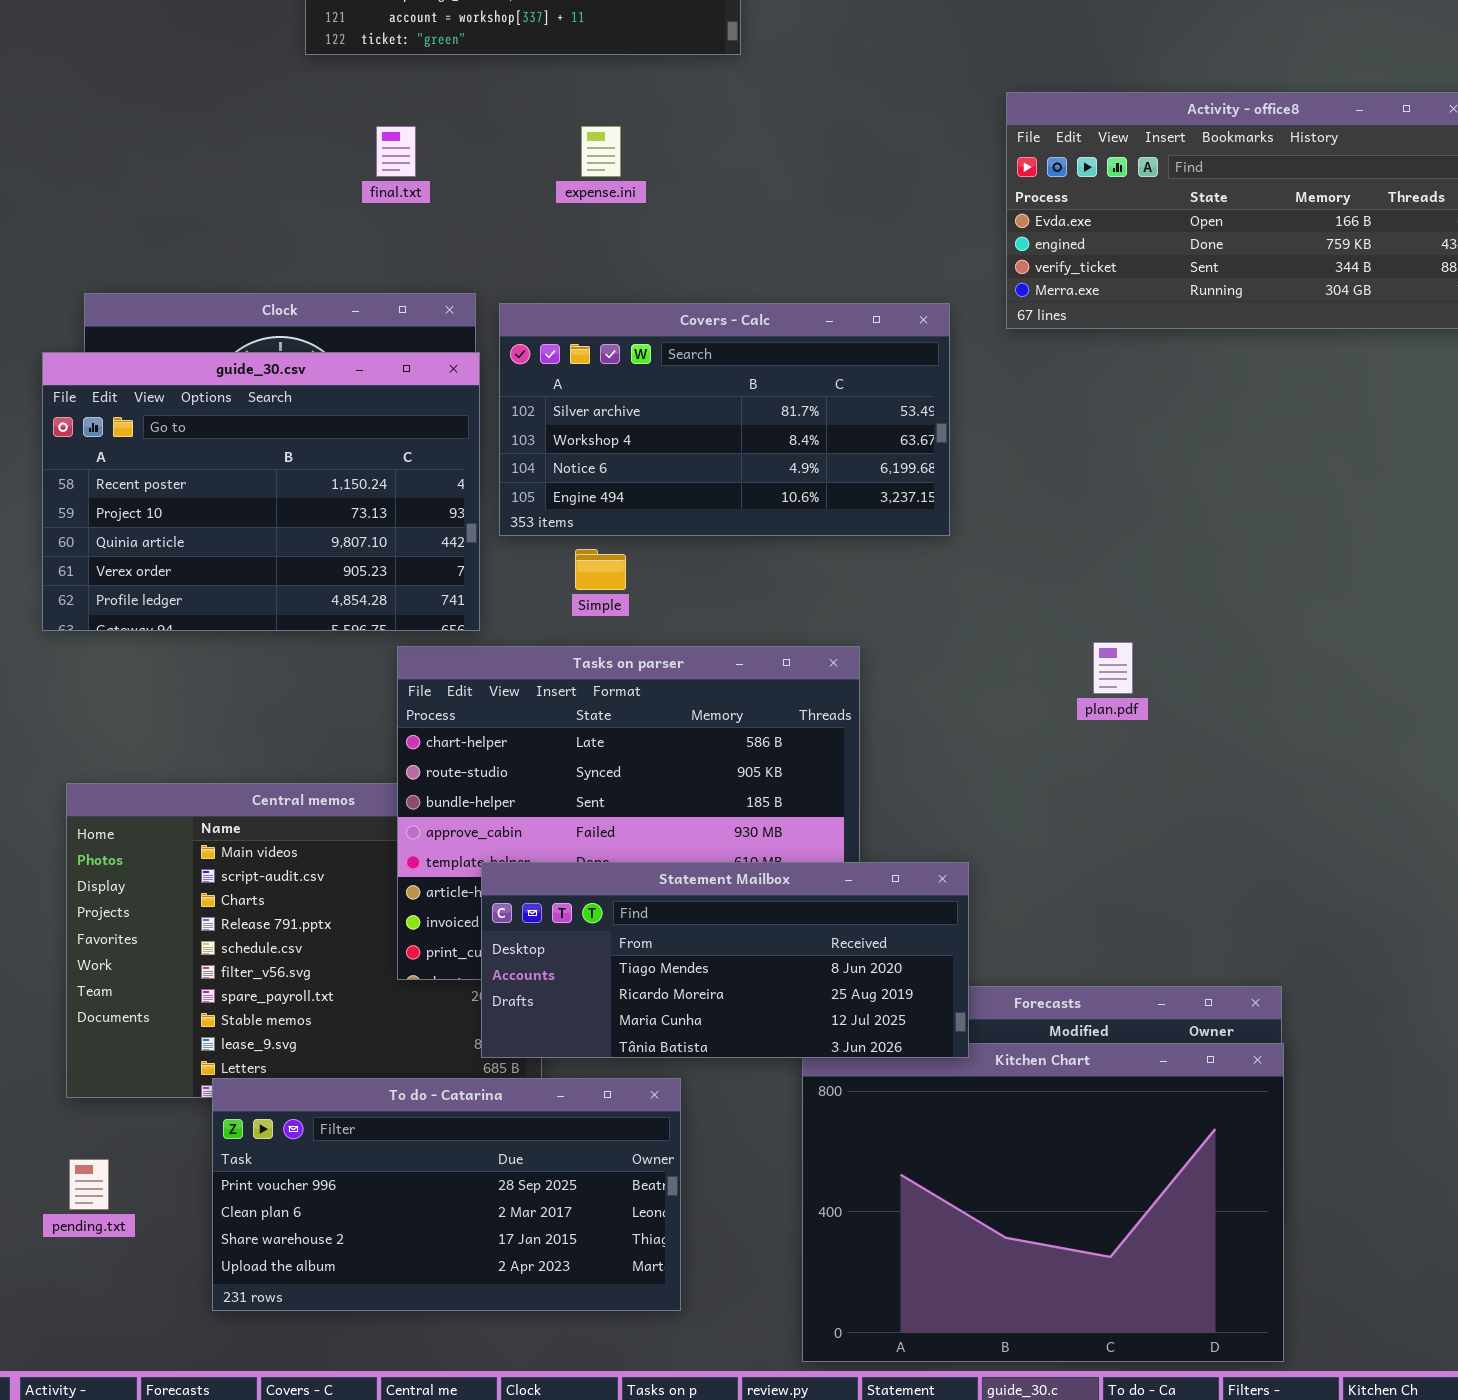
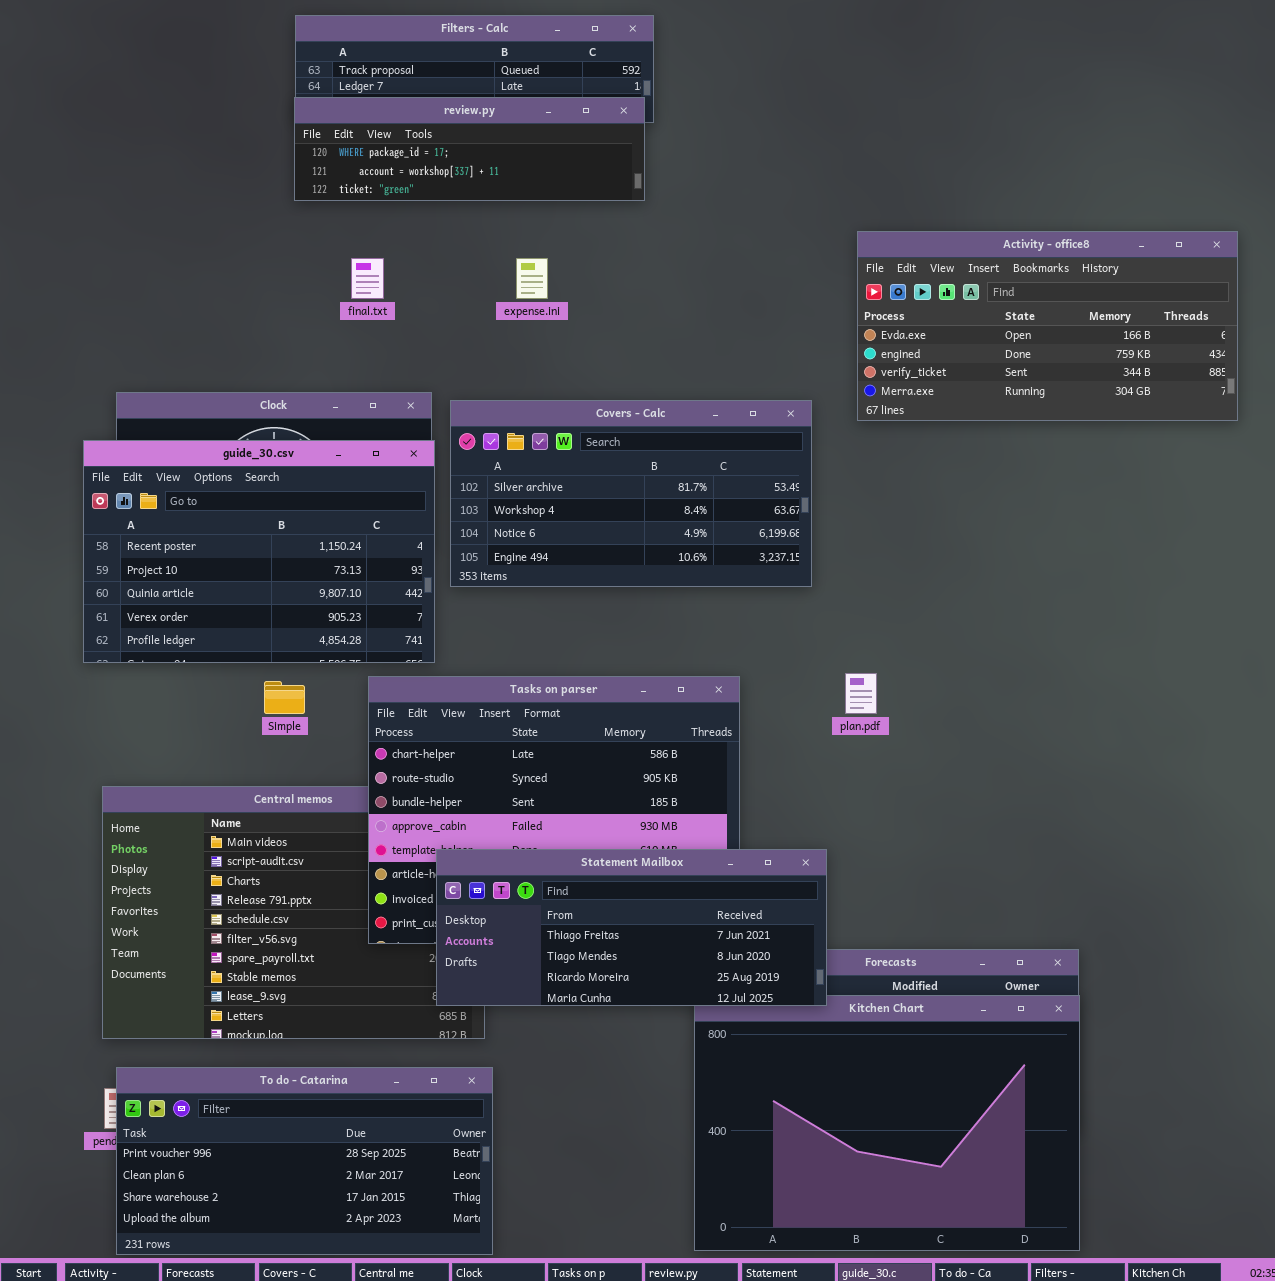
Simple: [575,549,626,590] -> [264,681,305,714], moved
plan.pdf: [1093,642,1133,694] -> [845,673,877,714], moved
Statement Mailbox: [481,862,969,1058] -> [436,849,827,1006], scrolled up 1 row
To do - Catarina: [212,1078,681,1311] -> [116,1067,493,1255], moved

